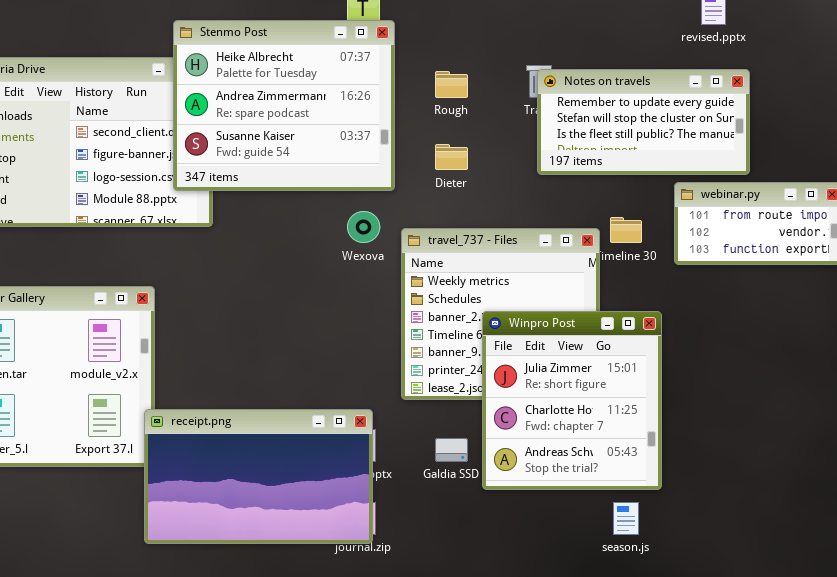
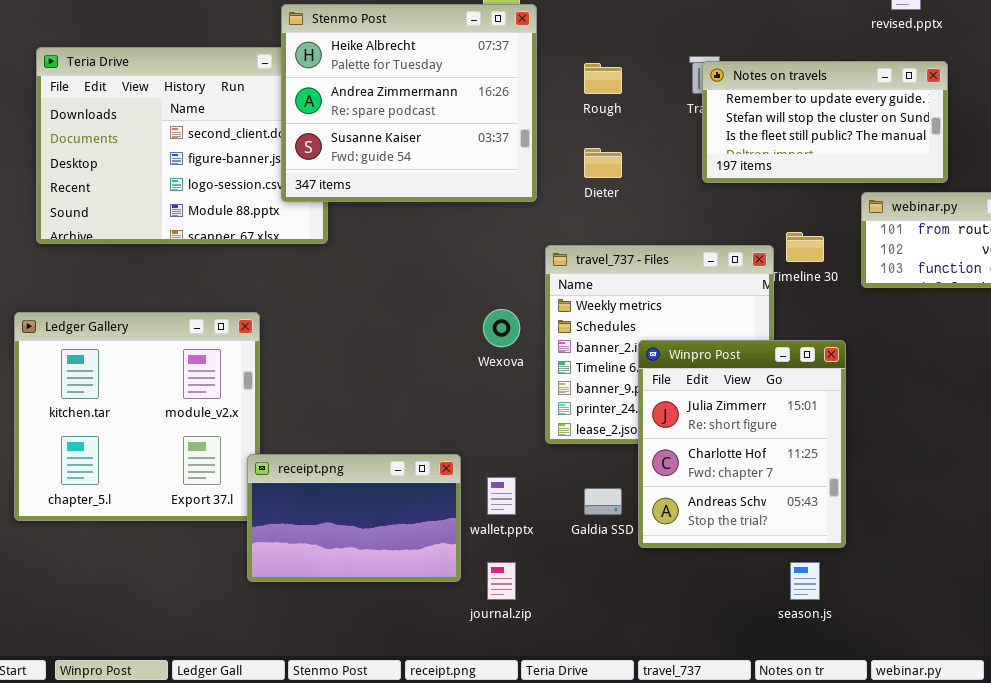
Wexova: [347,211,380,243] -> [483,309,520,347], moved
receipt.png: [144,409,373,544] -> [247,454,461,582], resized

